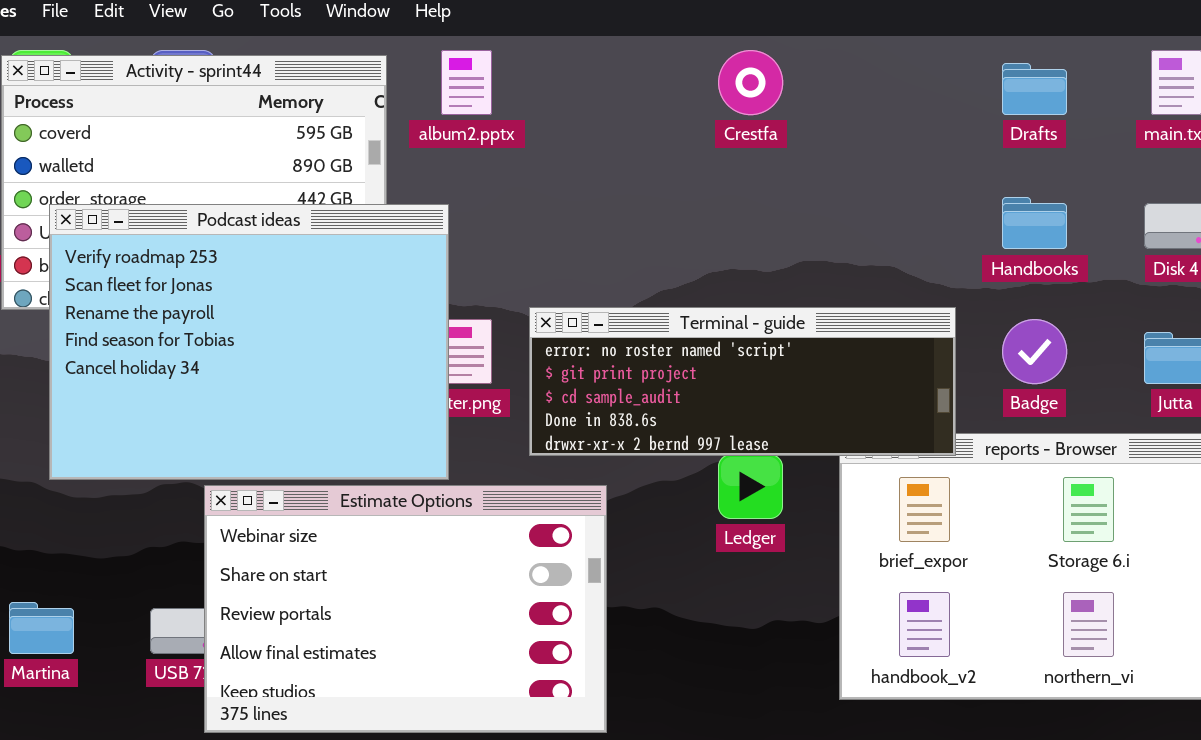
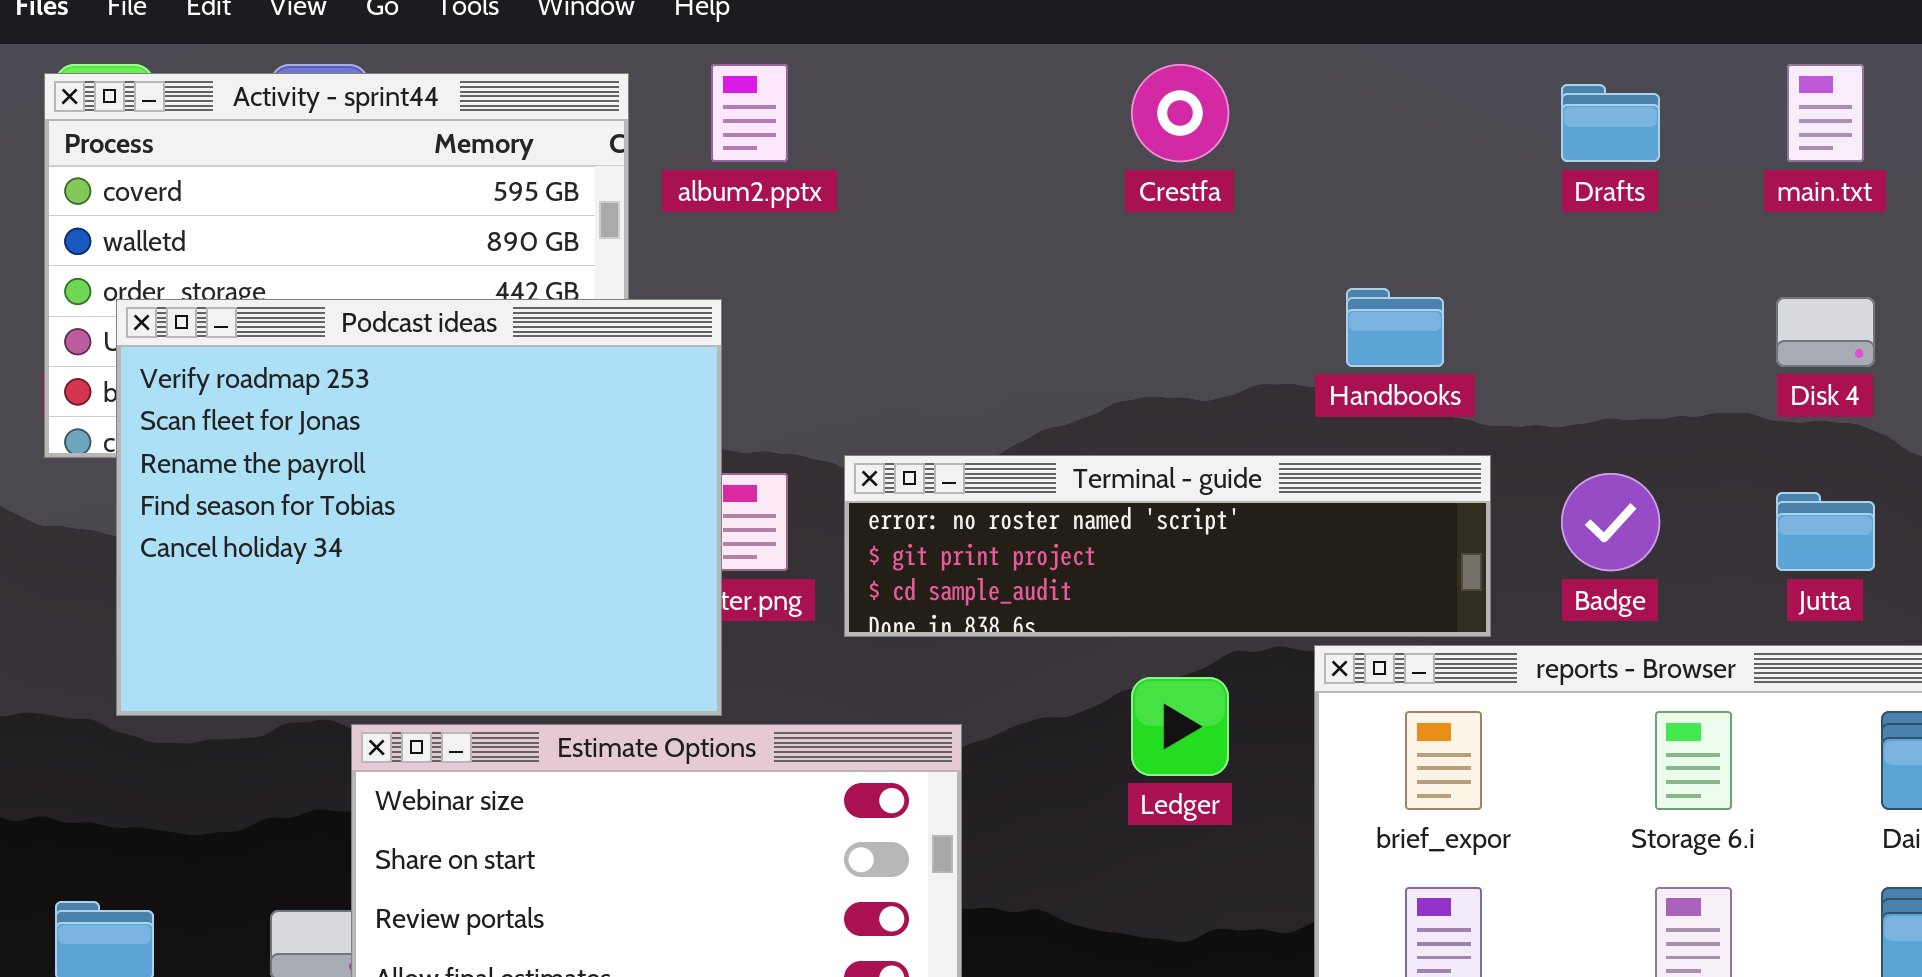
Handbooks: [1002,197,1067,249] -> [1346,288,1444,367], moved
Terminal - guide: [529,307,956,456] -> [844,455,1491,637], resized

